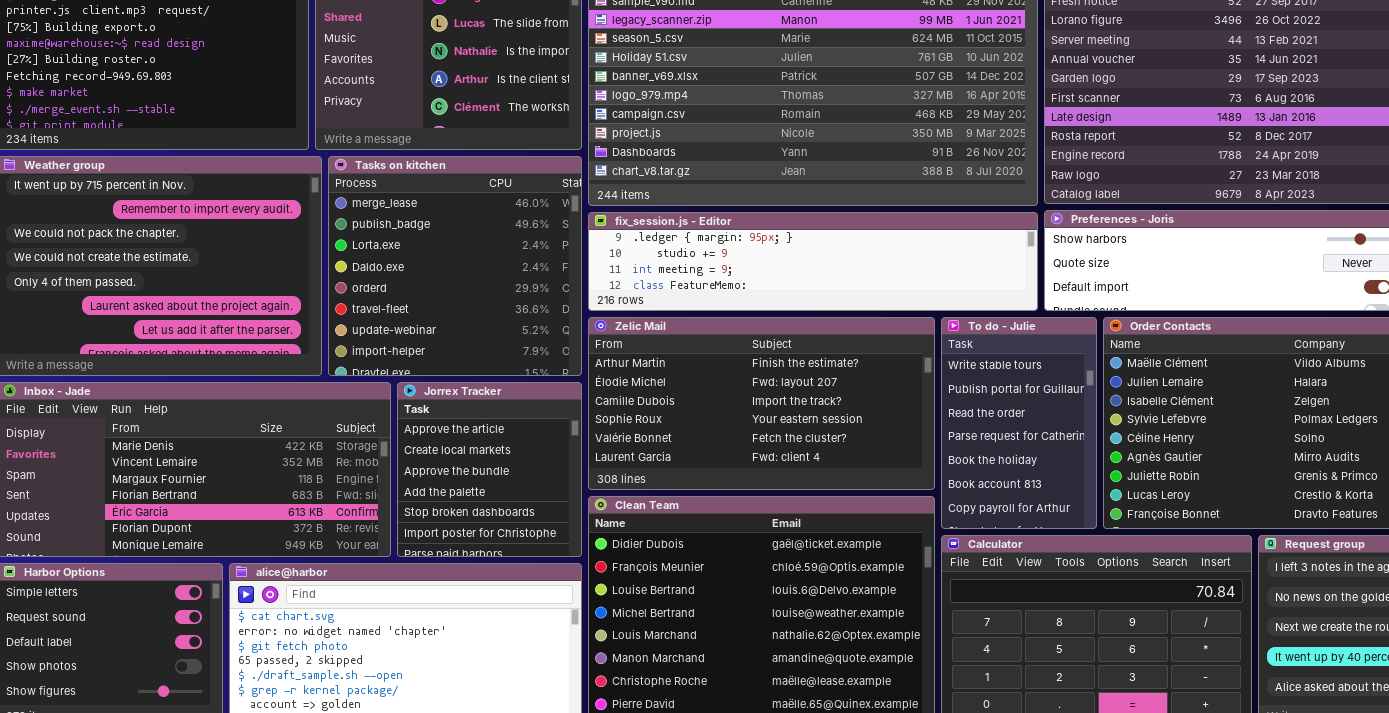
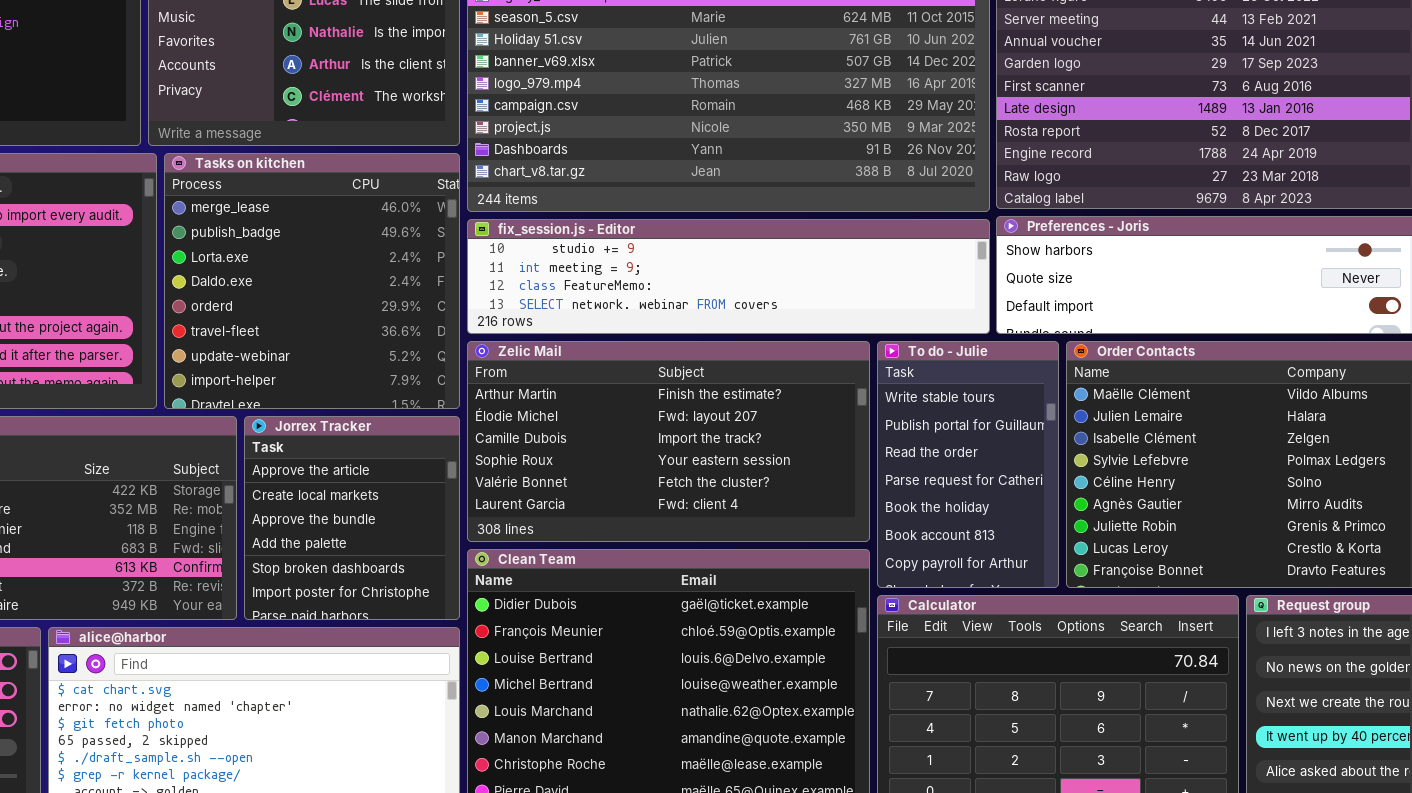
fix_session.js - Editor: [588,212,1038,311] -> [467,219,990,334], scrolled down 1 row

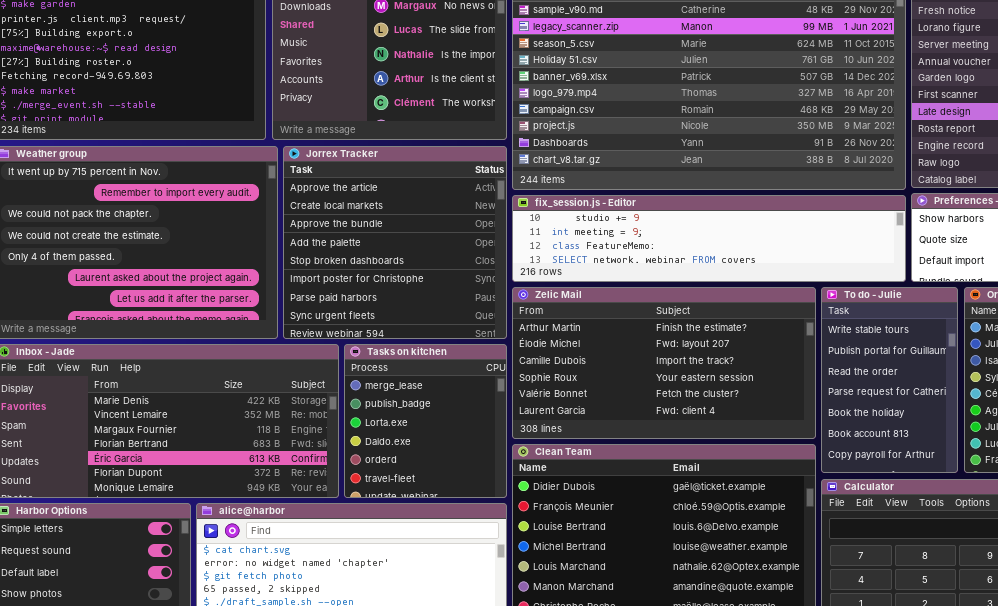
Tasks on kitchen: [164,153,460,409] -> [344,344,507,498], moved, resized
Jorrex Tracker: [244,416,460,620] -> [283,146,507,339], moved, resized

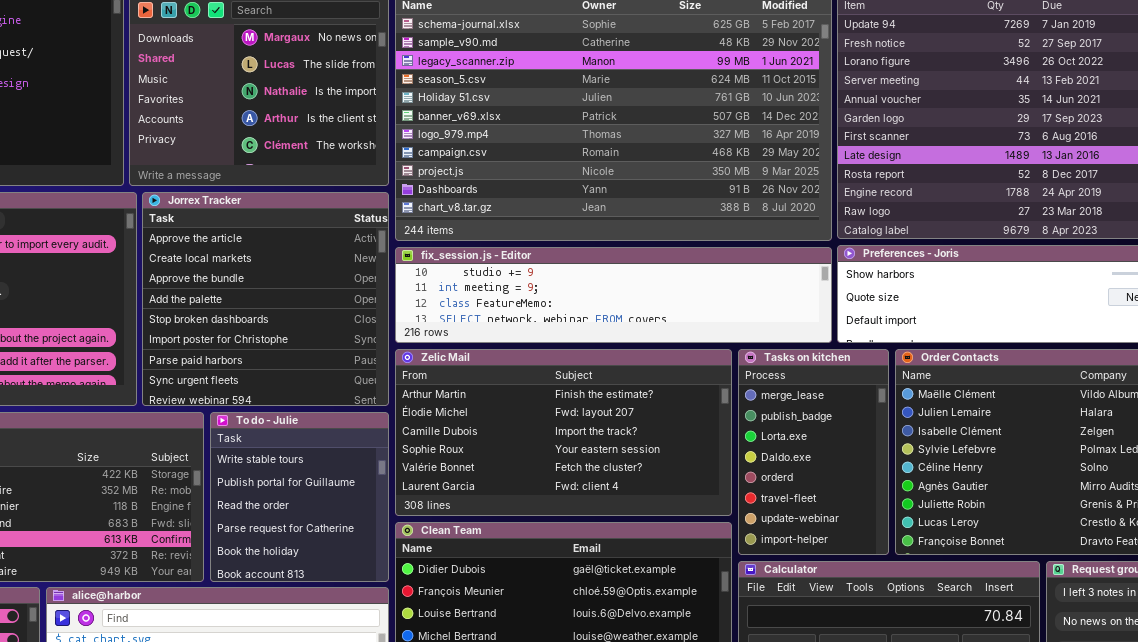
To do - Julie: [821,287,958,473] -> [210,412,389,582], moved, resized
Tasks on kitchen: [344,344,507,498] -> [738,349,889,555], moved, resized

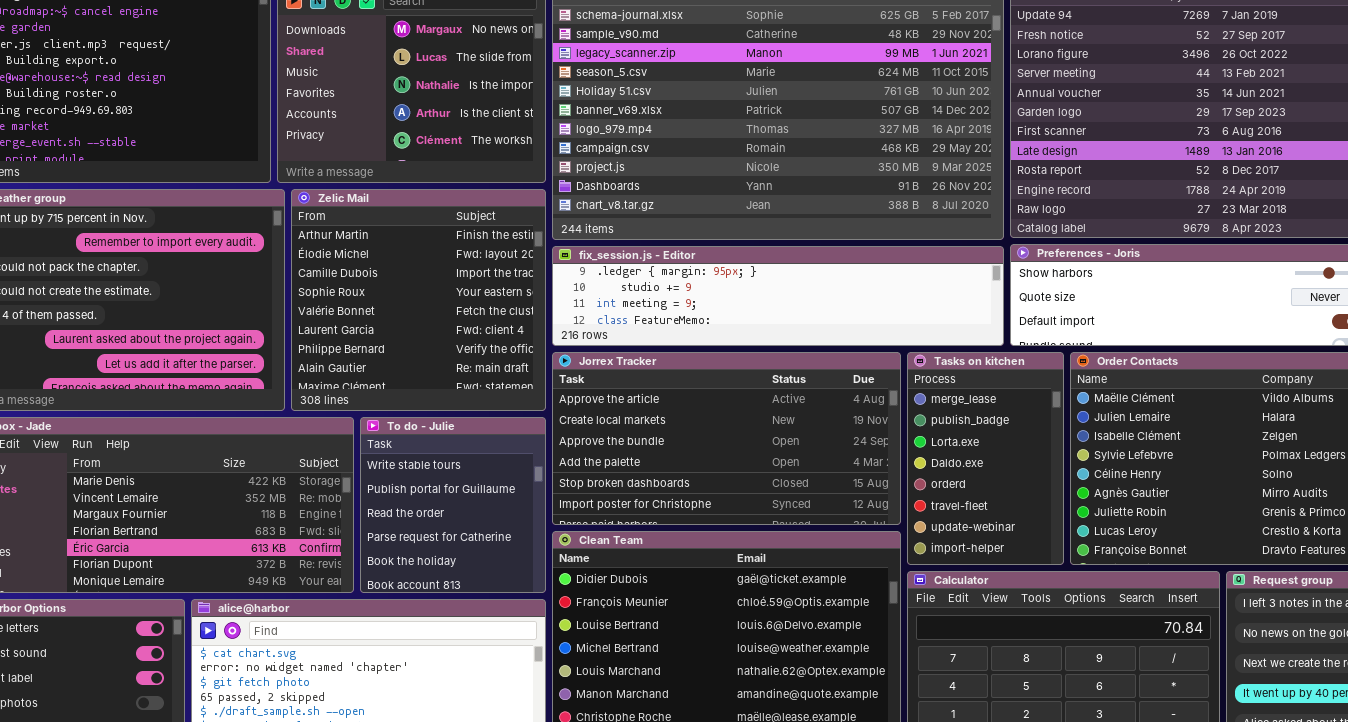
Jorrex Tracker: [142,192,389,406] -> [552,352,901,525], moved, resized
fix_session.js - Editor: [395,247,832,343] -> [552,246,1004,346], scrolled up 1 row
Zelic Mail: [395,349,732,516] -> [291,189,546,411], moved, resized

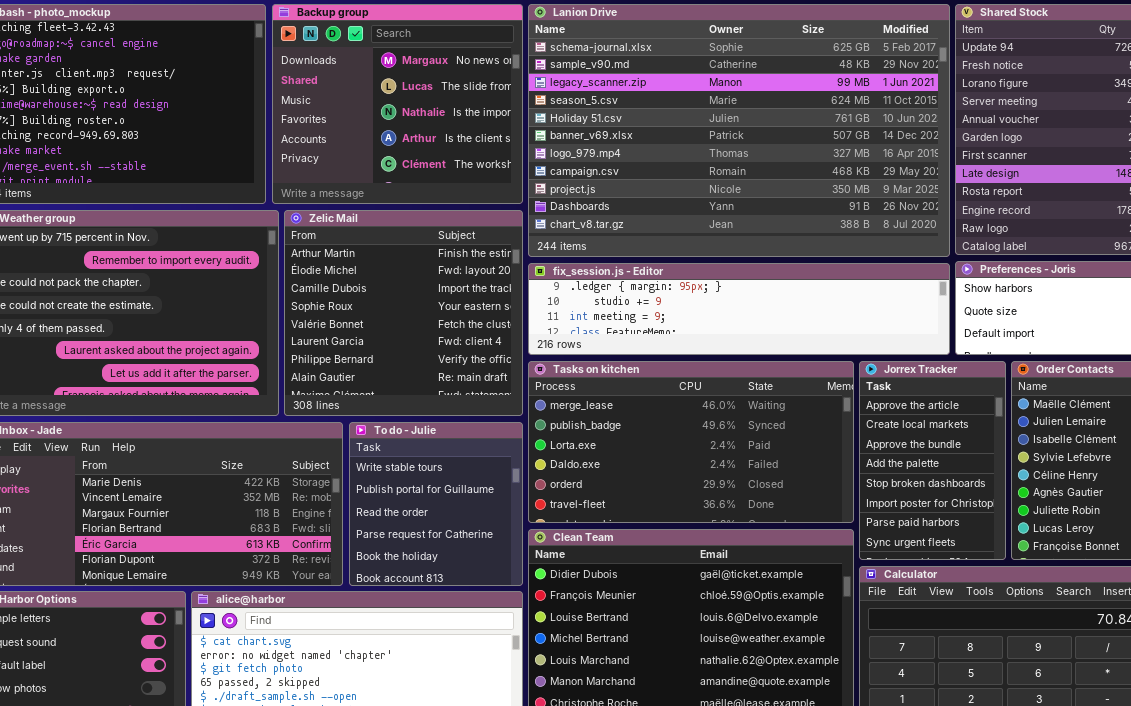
Jorrex Tracker: [552,352,901,525] -> [859,361,1006,560], moved, resized
Tasks on kitchen: [907,352,1064,565] -> [528,361,854,523], moved, resized

